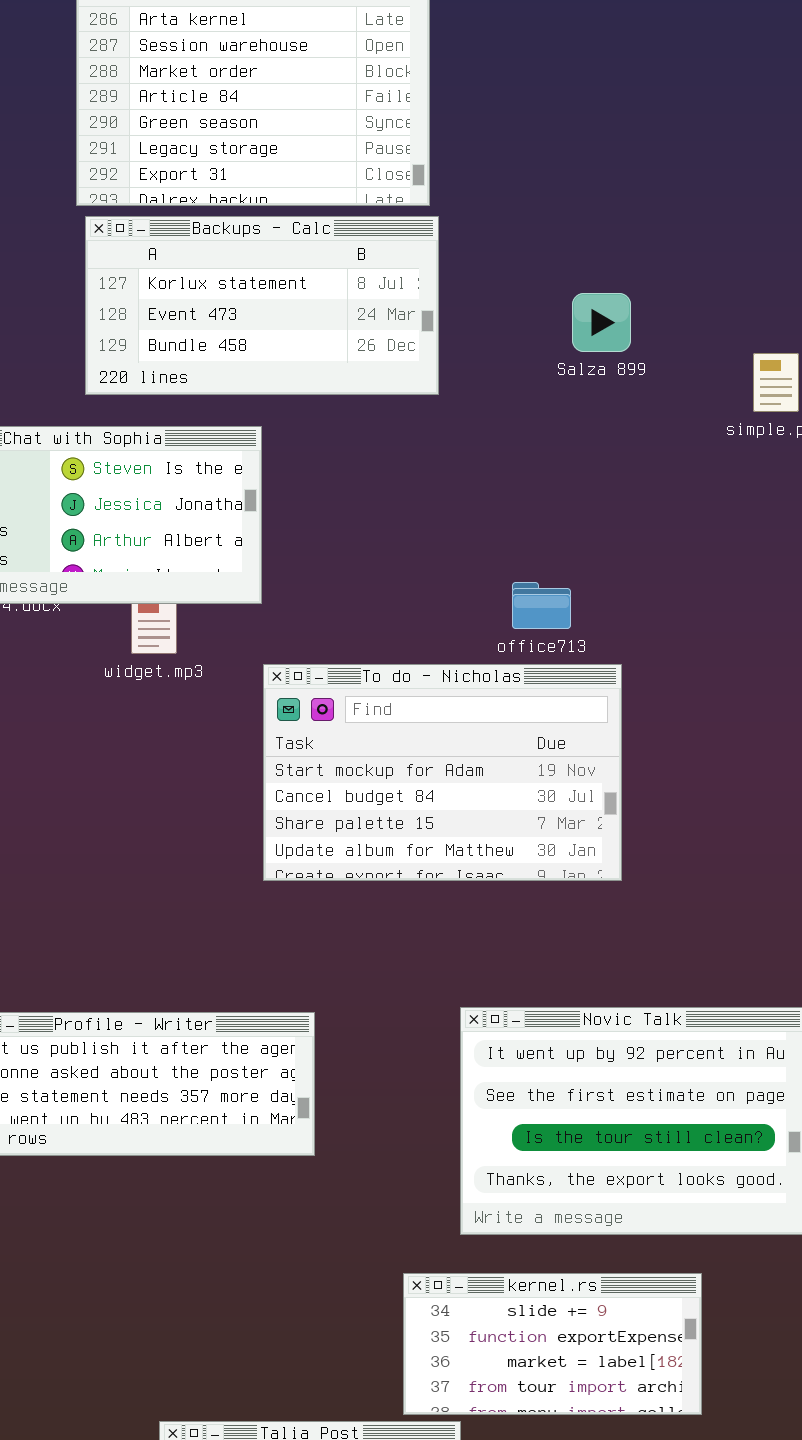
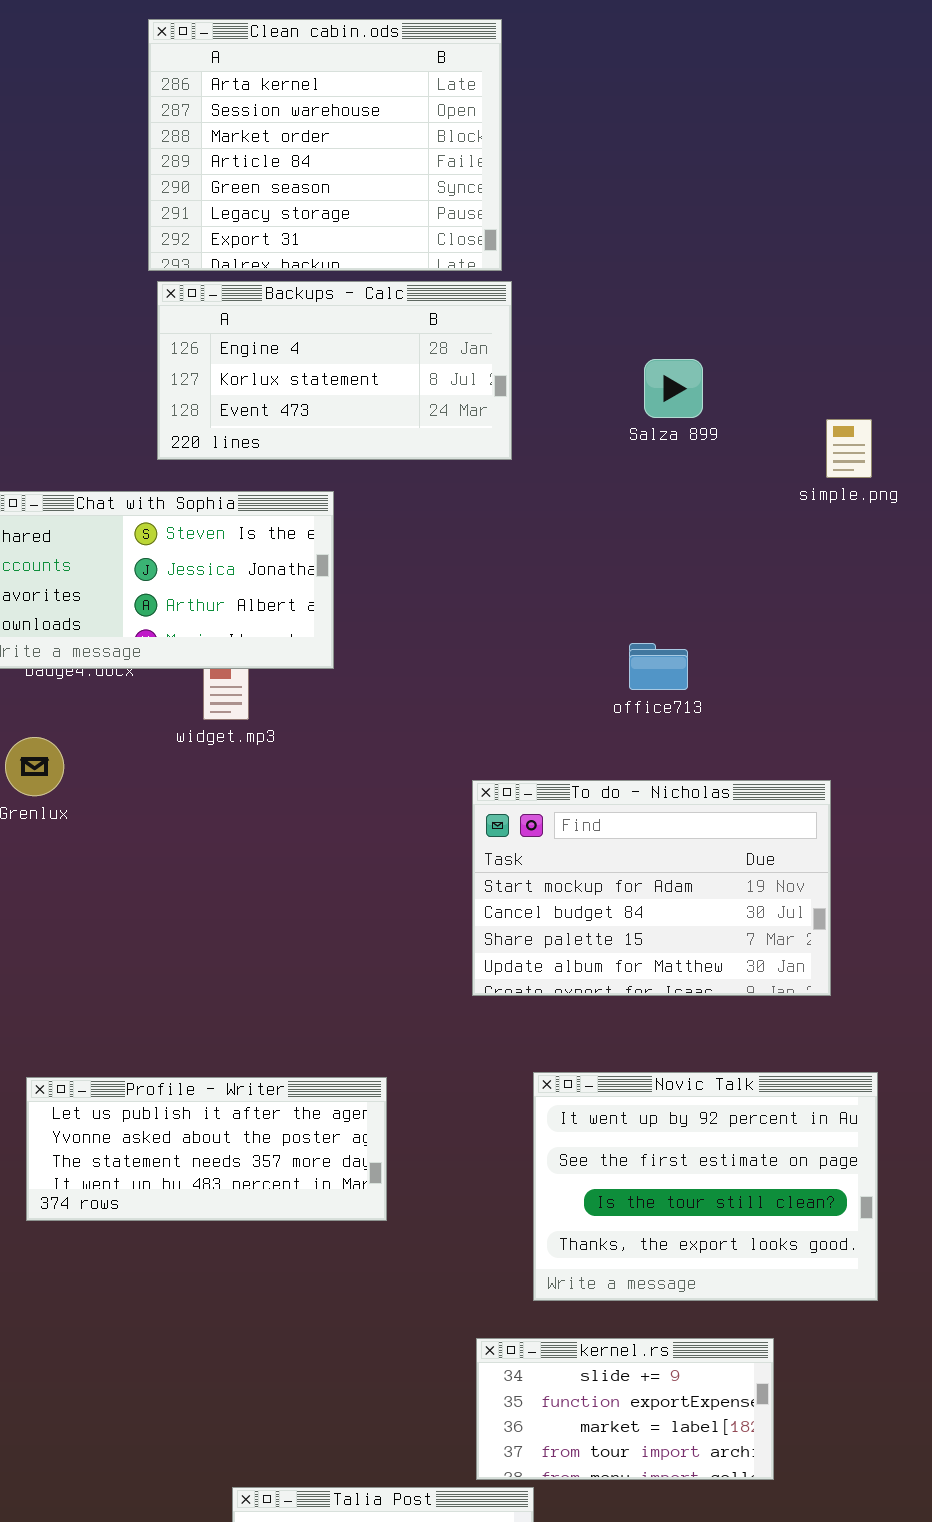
Backups - Calc: [85,216,439,395] -> [157,281,512,460], scrolled up 1 row
office713: [512,582,571,629] -> [629,643,688,690], moved
To do - Nicholas: [263,664,622,881] -> [472,780,831,996], moved

